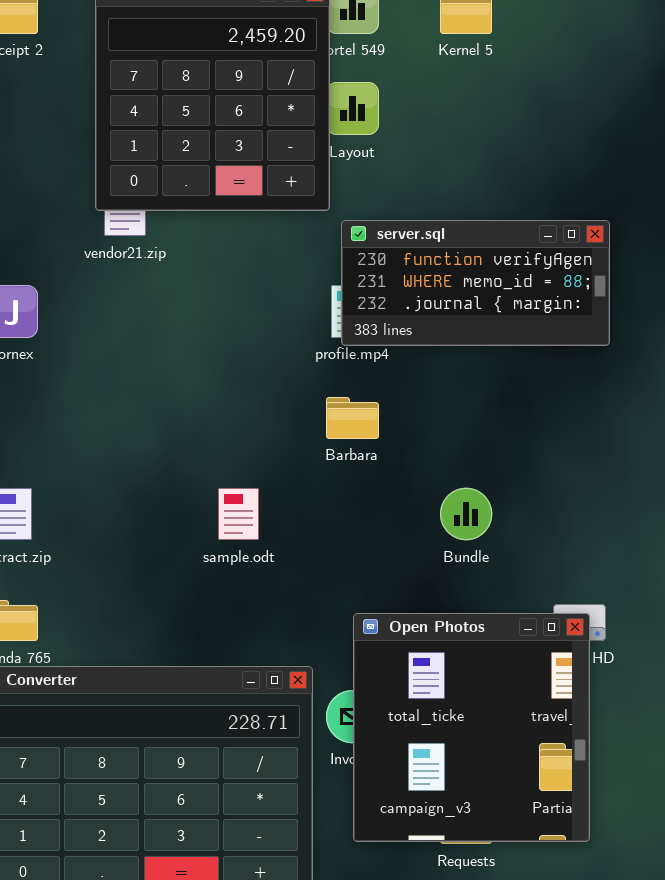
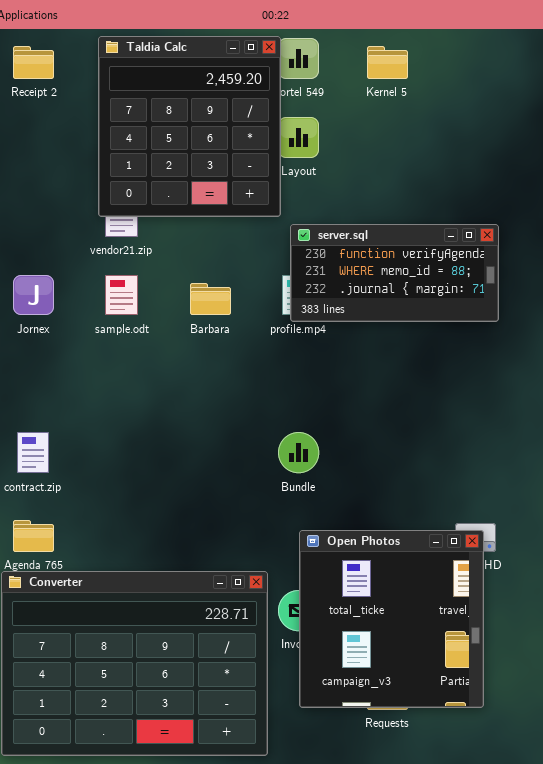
Barbara: [326,397,379,439] -> [190,283,231,315], moved
sample.odt: [218,488,259,540] -> [105,275,138,315], moved
Bundle: [440,488,492,540] -> [278,432,319,473], moved

